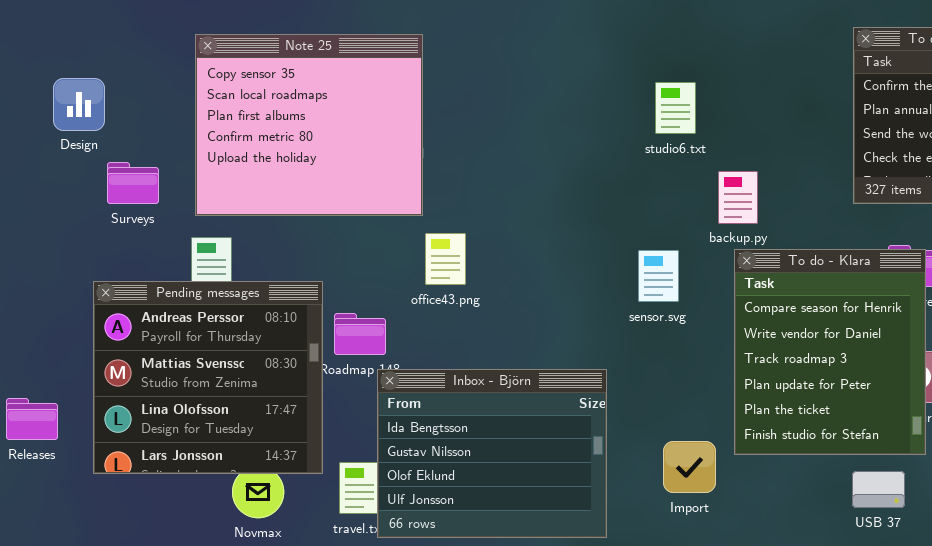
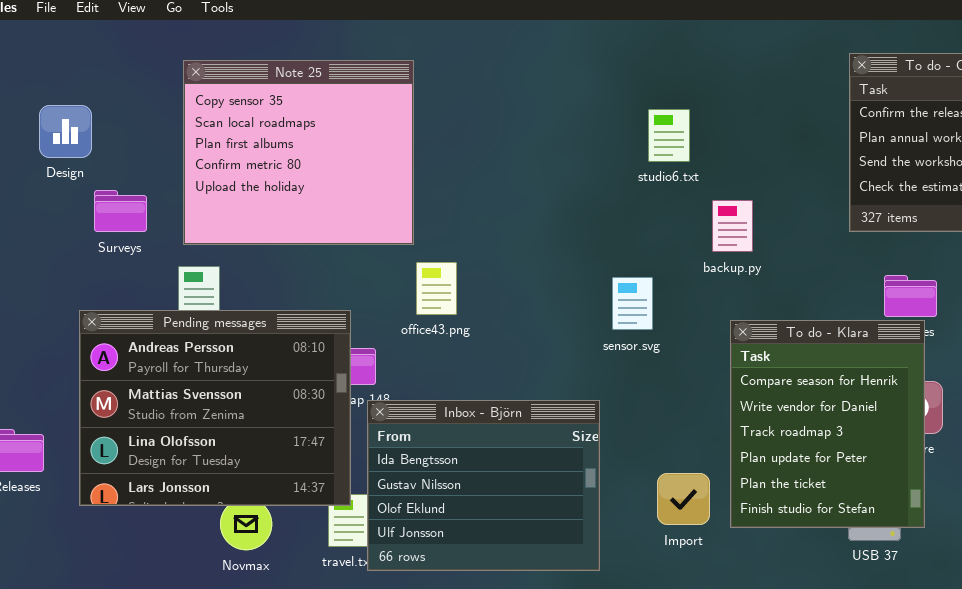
To do - Klara: [734,249,926,455] -> [730,320,925,528], moved
sensor.svg: [638,250,679,302] -> [612,277,653,330], moved
Pending messages: [93,281,323,474] -> [79,310,351,506], resized

